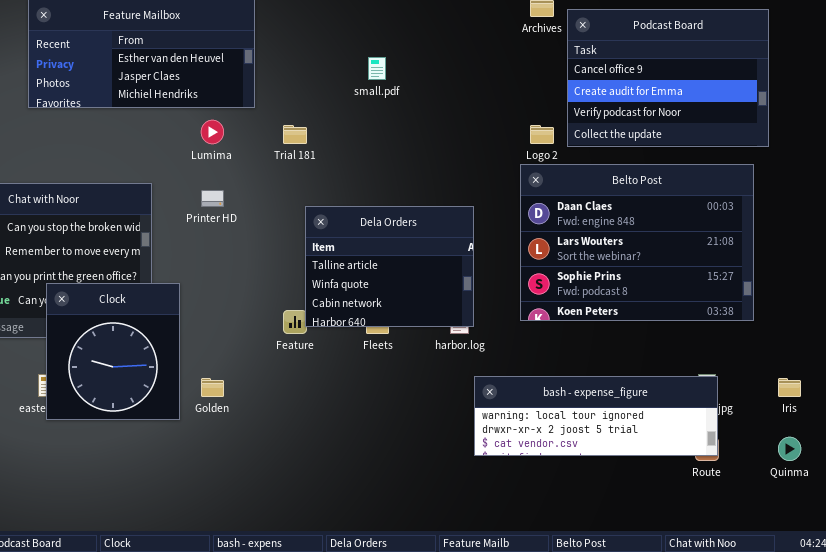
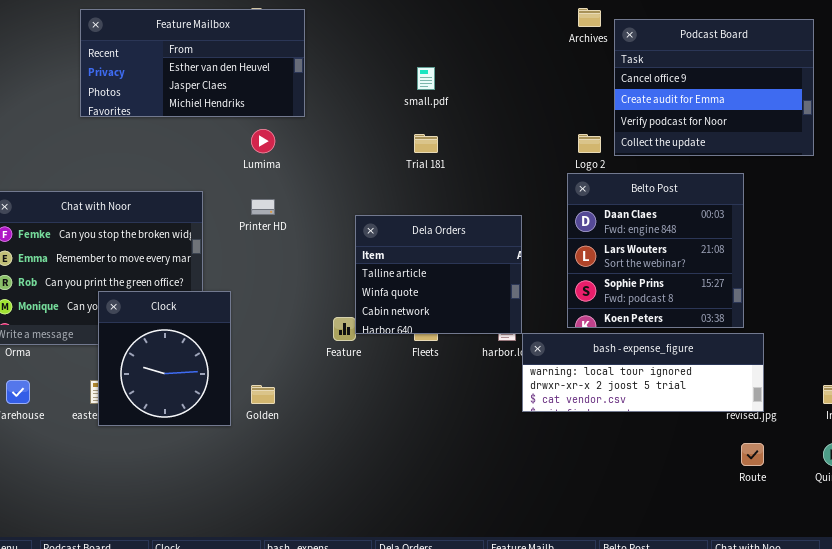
Trial 181: [283,125,307,144] -> [414,134,438,153], moved
Belto Post: [520,164,754,321] -> [567,173,744,328], resized
bash - expense_figure: [474,376,718,456] -> [522,333,764,412], moved

